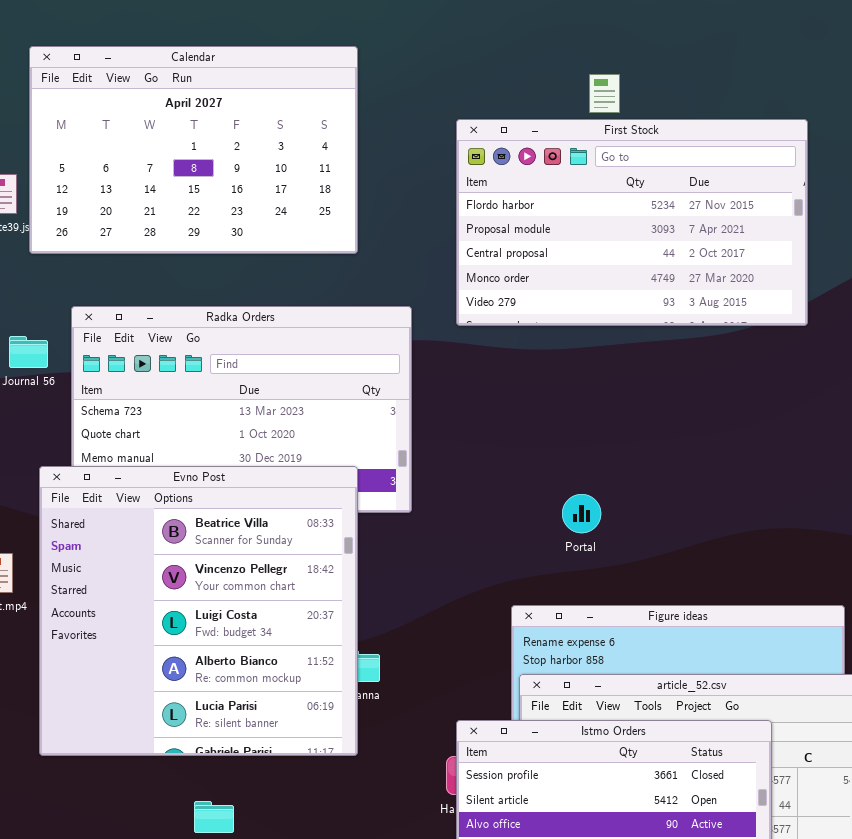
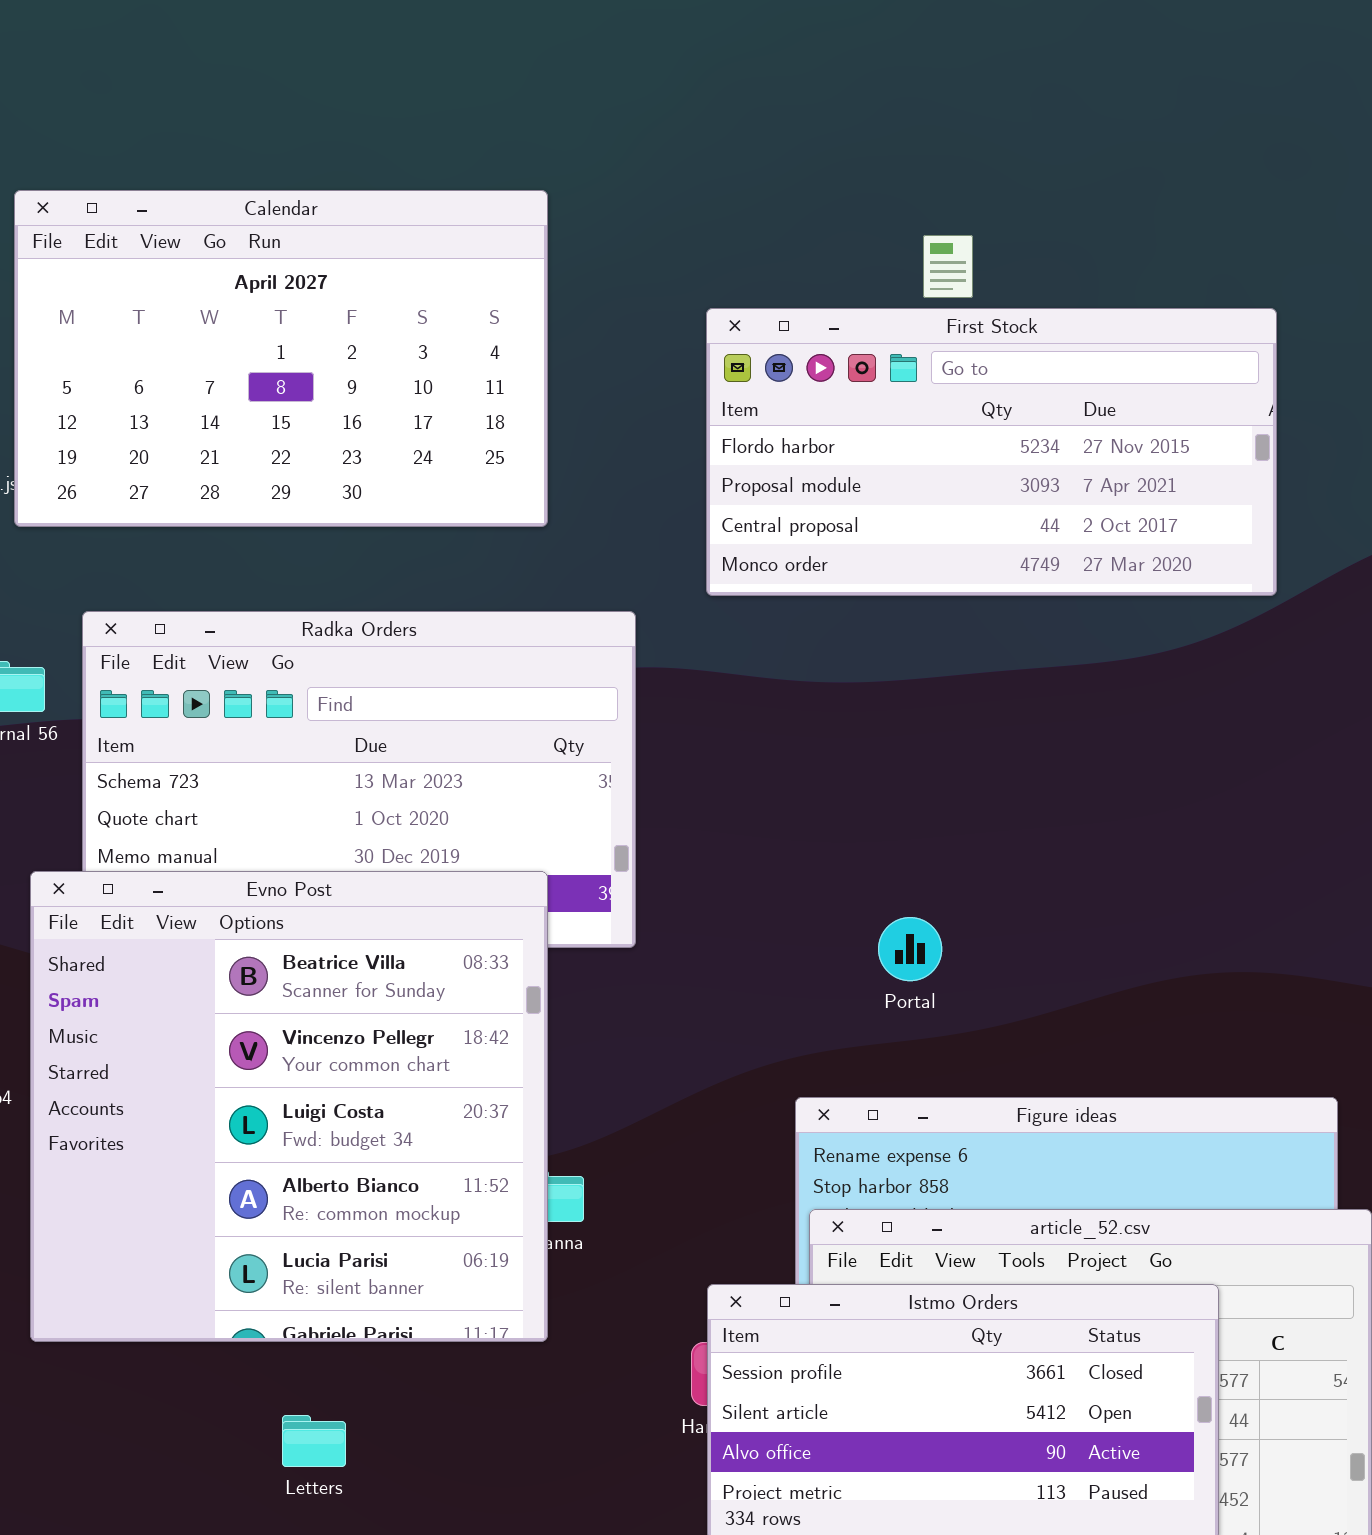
First Stock: [456,119,808,326] -> [706,308,1277,596], resized

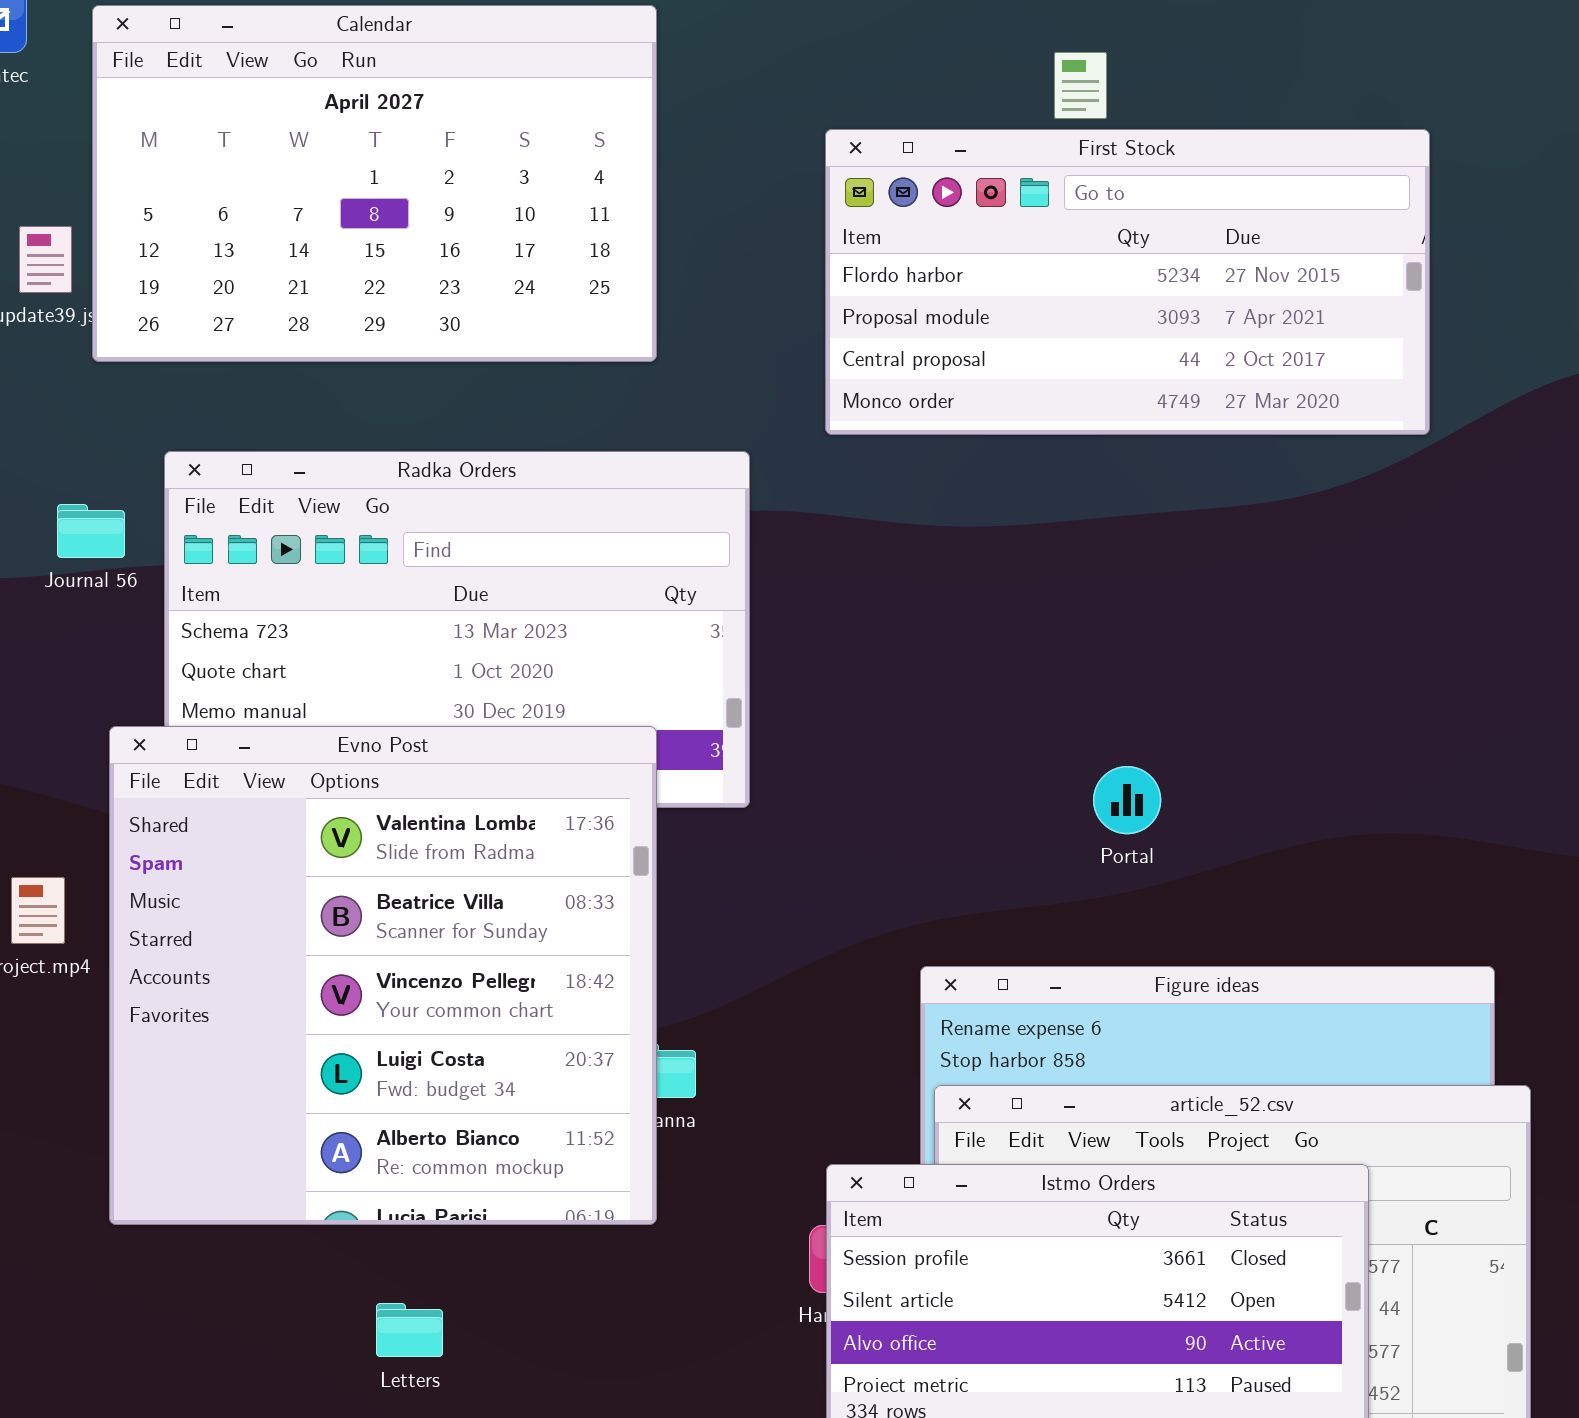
Evno Post: [30,871,548,1342] -> [109,726,657,1225], scrolled up 1 row
Portal: [878,917,942,981] -> [1093,766,1161,834], moved

